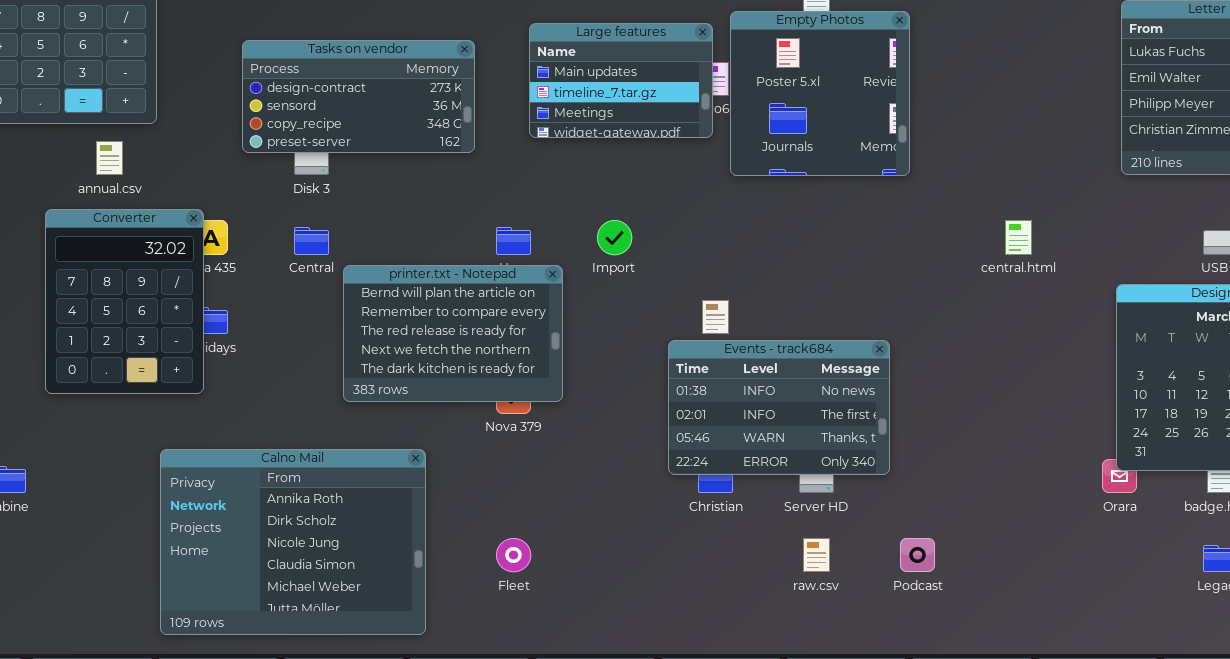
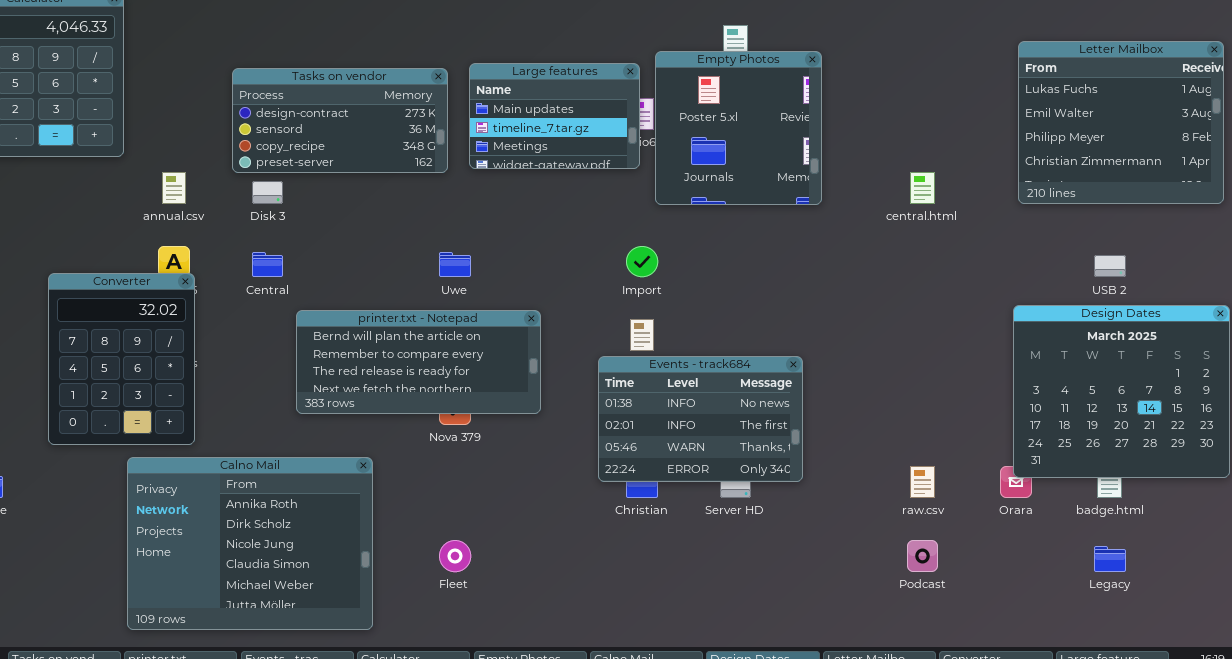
Tasks on vendor: [242,40,475,153] -> [232,68,448,173], moved
annual.csv: [96,141,123,175] -> [162,172,186,204], moved
Converter: [45,209,204,394] -> [48,273,195,445], moved
Import: [597,220,632,255] -> [626,246,658,277], moved
central.html: [1005,220,1032,255] -> [910,172,935,204], moved
printer.txt - Notepad: [343,265,563,402] -> [296,310,541,414], resized
raw.csv: [803,538,830,572] -> [910,466,935,498], moved
Podcast: [900,538,935,572] -> [907,540,938,572], moved

